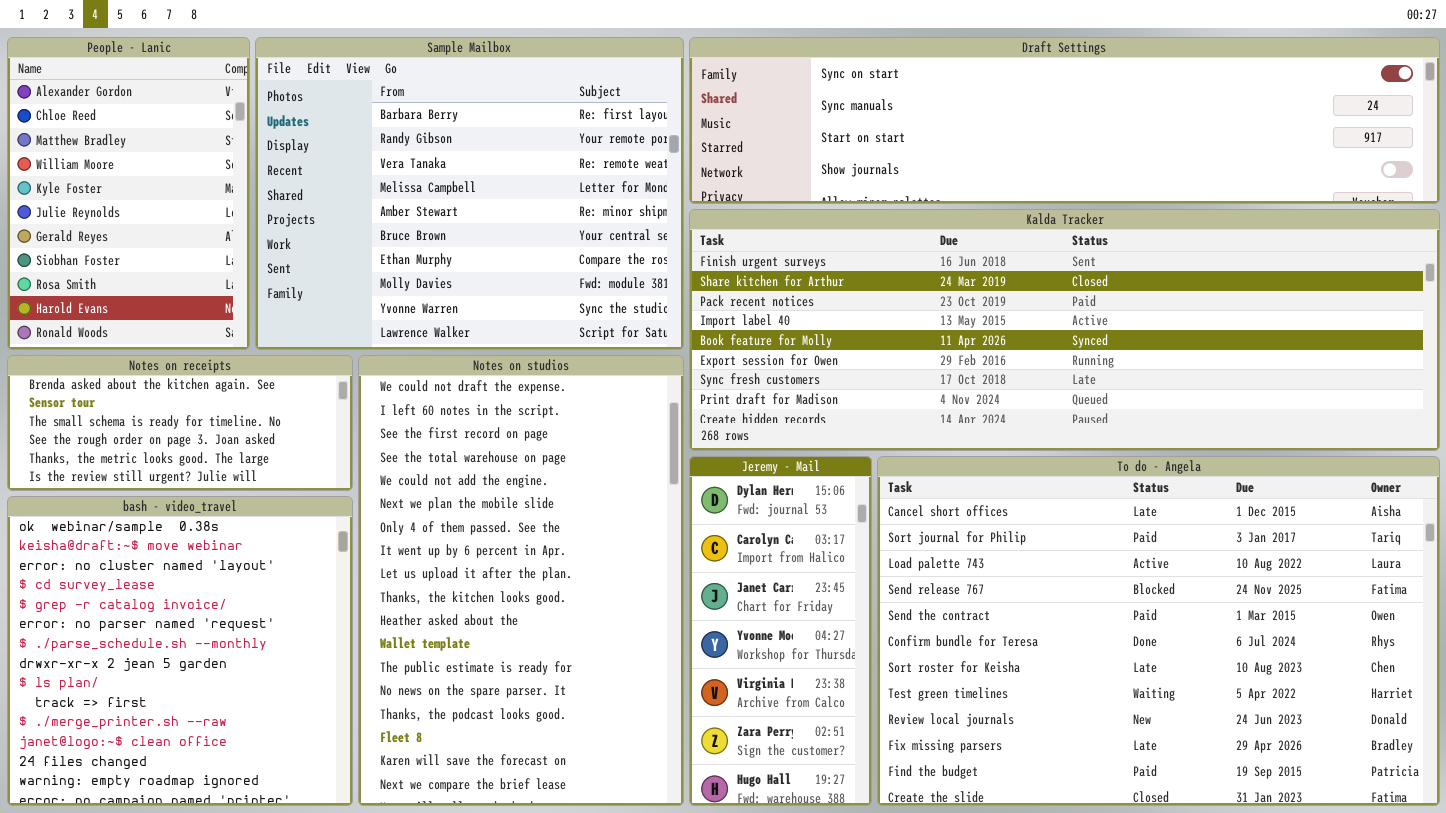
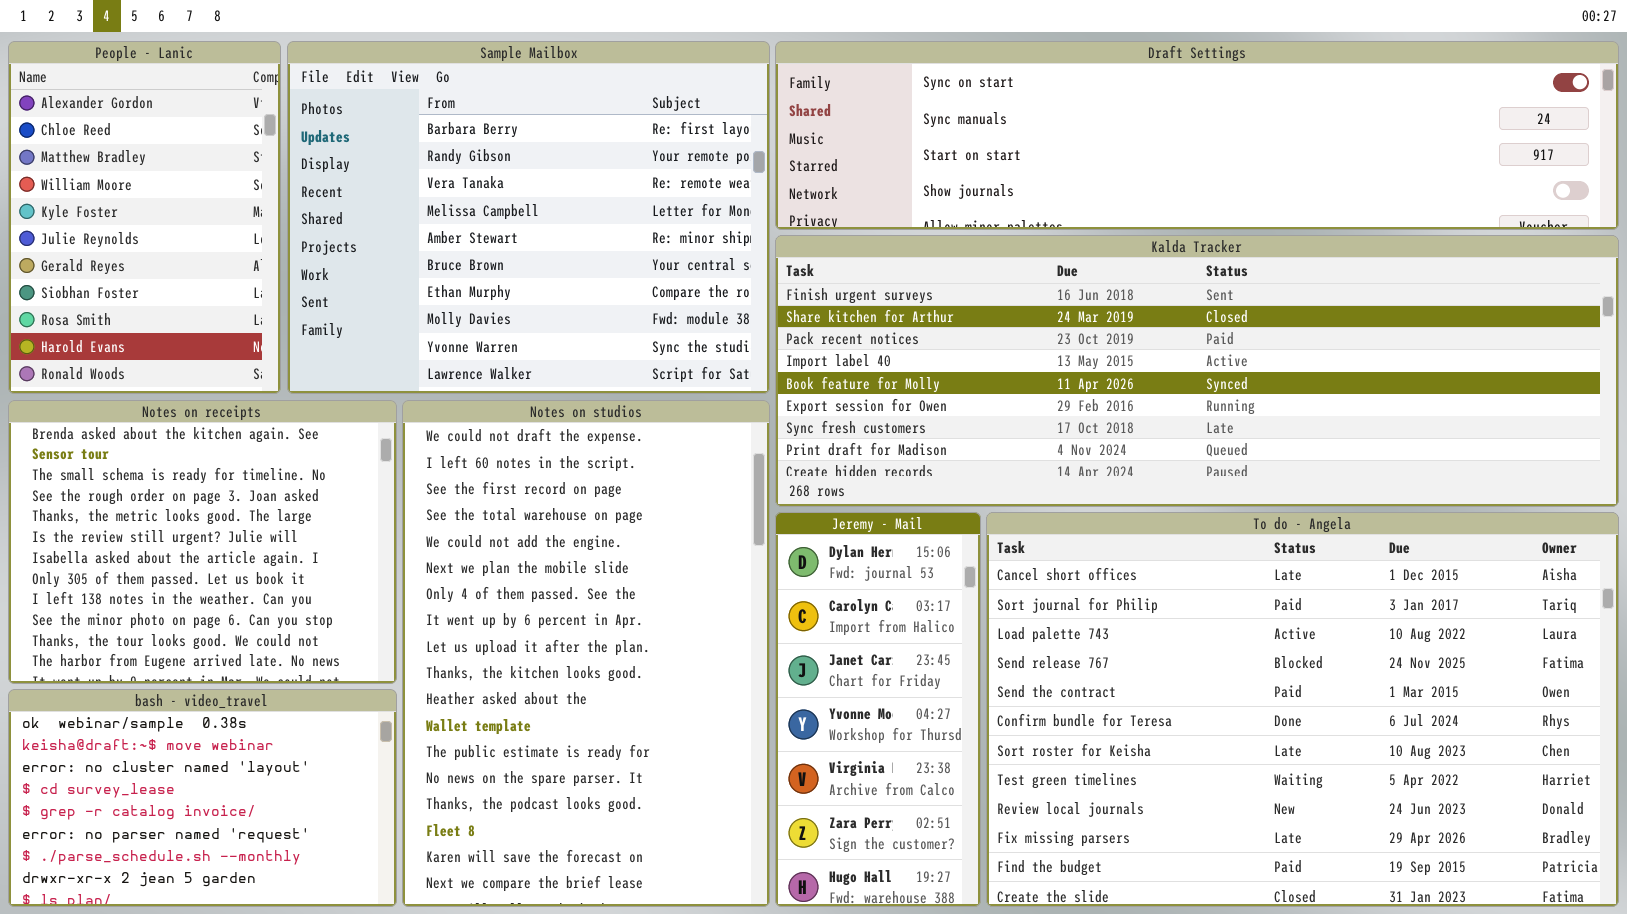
Notes on receipts: [7,355,353,491] -> [8,400,397,684], resized
bash - video_travel: [7,496,353,806] -> [8,689,397,907], resized

